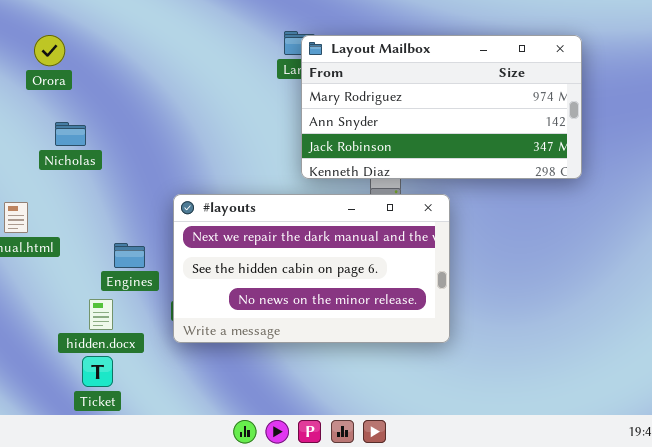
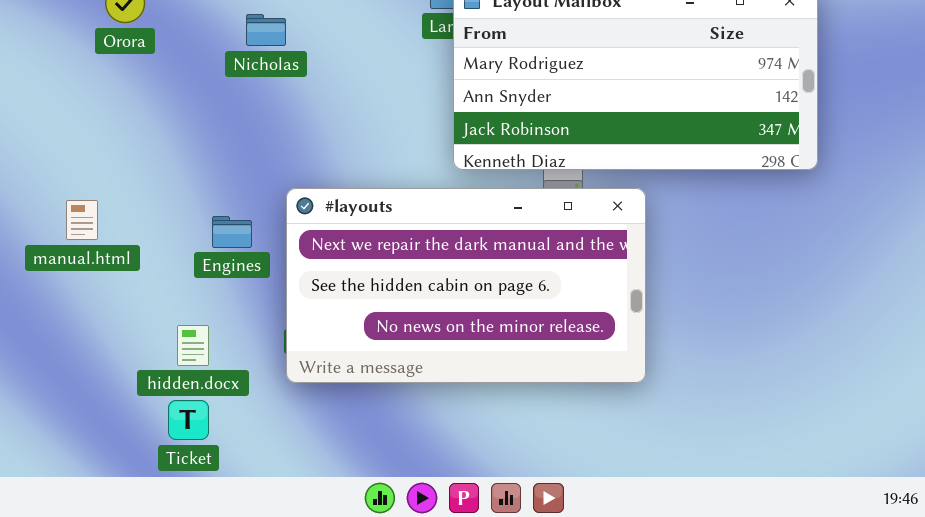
Nicholas: [55,122,86,146] -> [246,14,286,46], moved
Engines: [114,243,145,268] -> [212,216,252,248], moved

